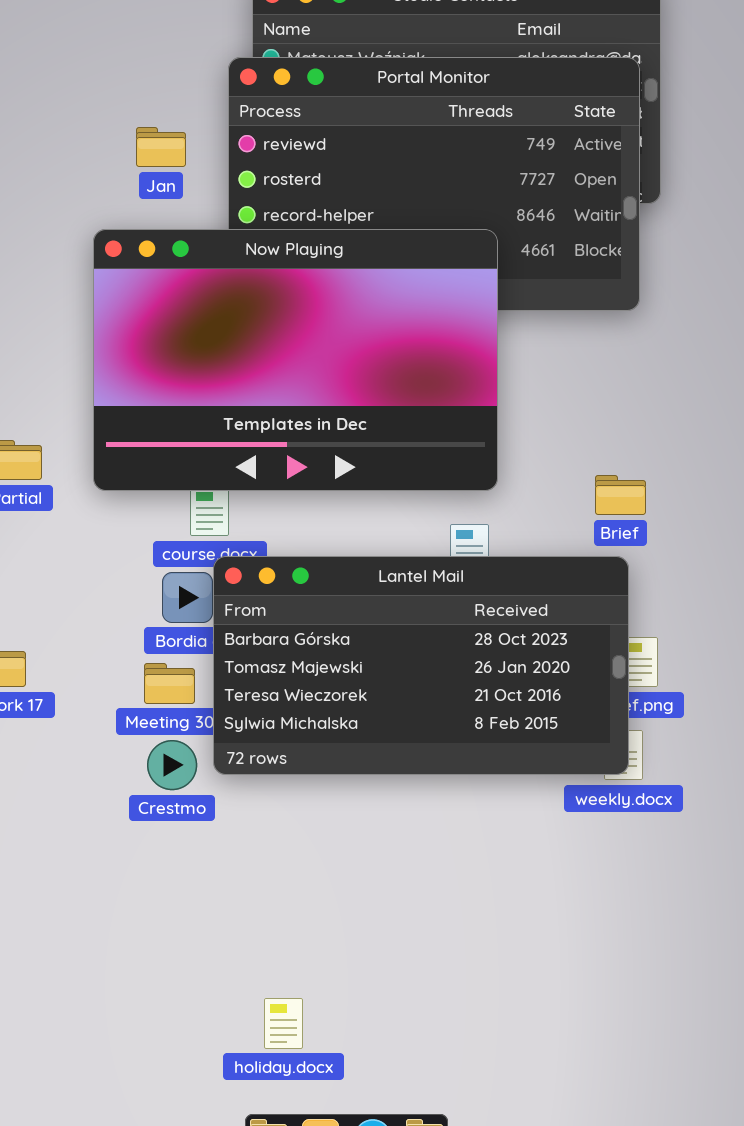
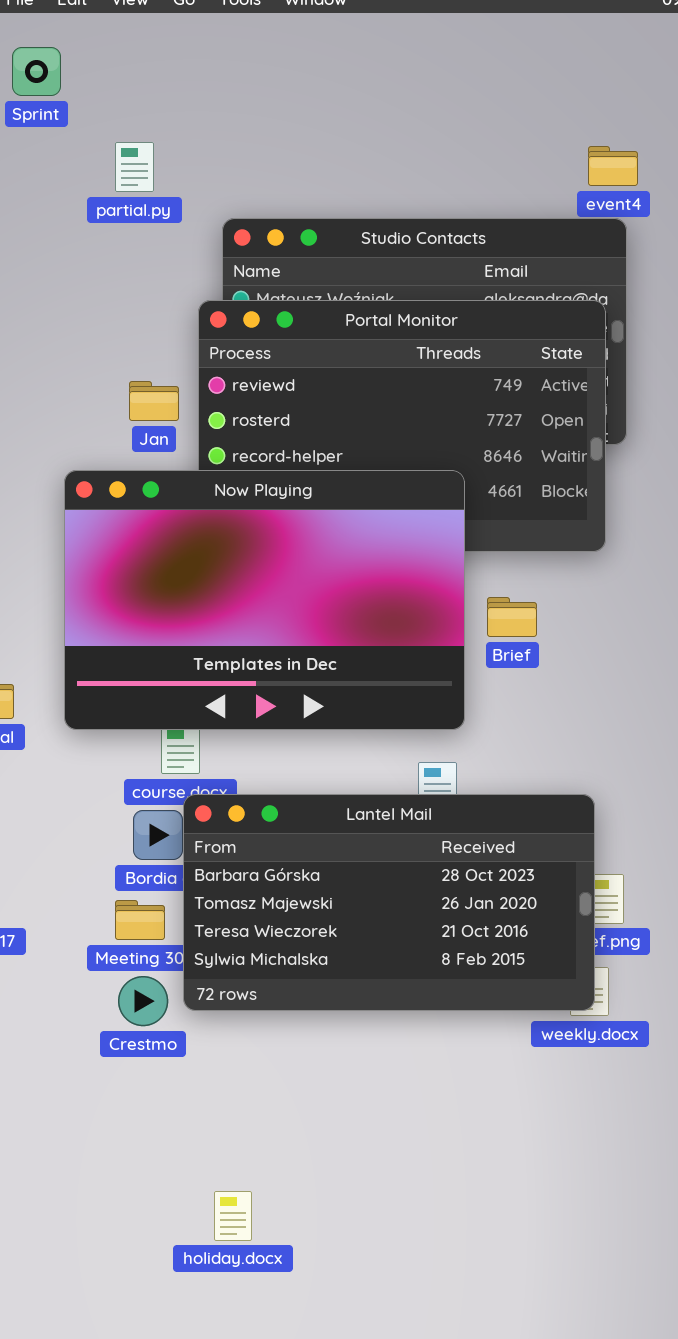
Jan: [136,127,186,167] -> [129,381,179,421], moved
Brief: [595,475,646,515] -> [487,597,537,637], moved
holiday.docx: [264,998,303,1049] -> [214,1191,252,1241], moved

